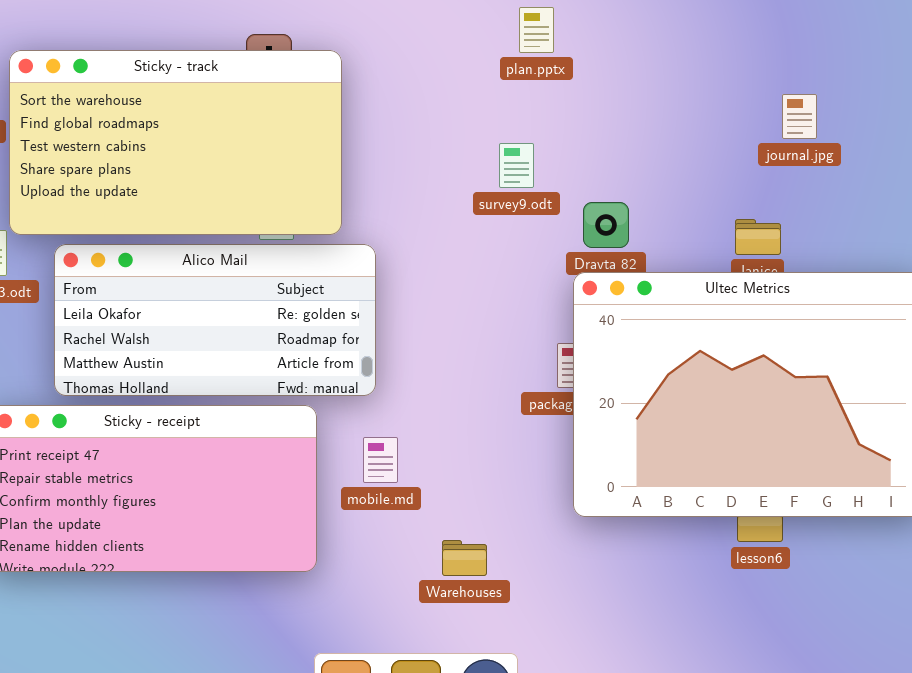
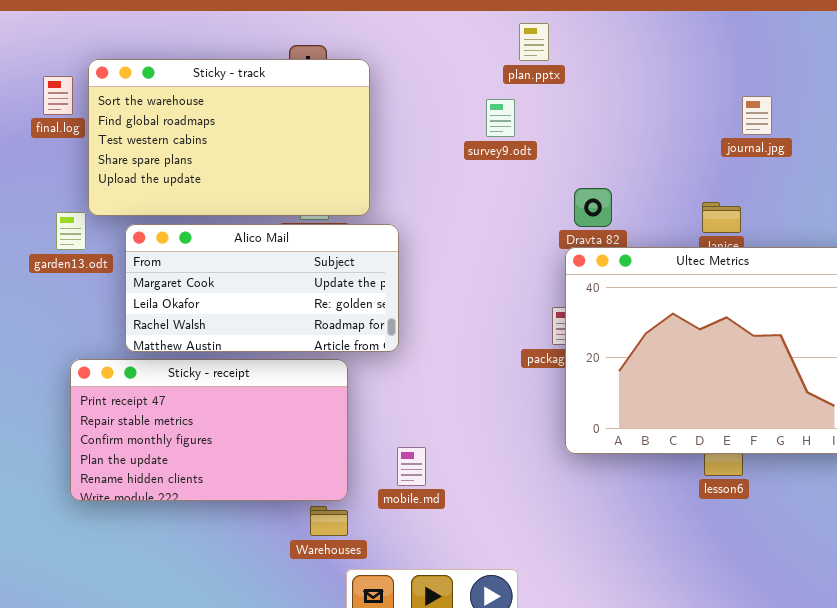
survey9.odt: [499,143,534,188] -> [486,99,515,137], moved
Alico Mail: [54,244,376,396] -> [125,224,399,352], scrolled up 1 row
mobile.md: [363,437,398,483] -> [397,447,426,486], moved
Warehouses: [442,540,487,576] -> [310,506,348,536], moved

